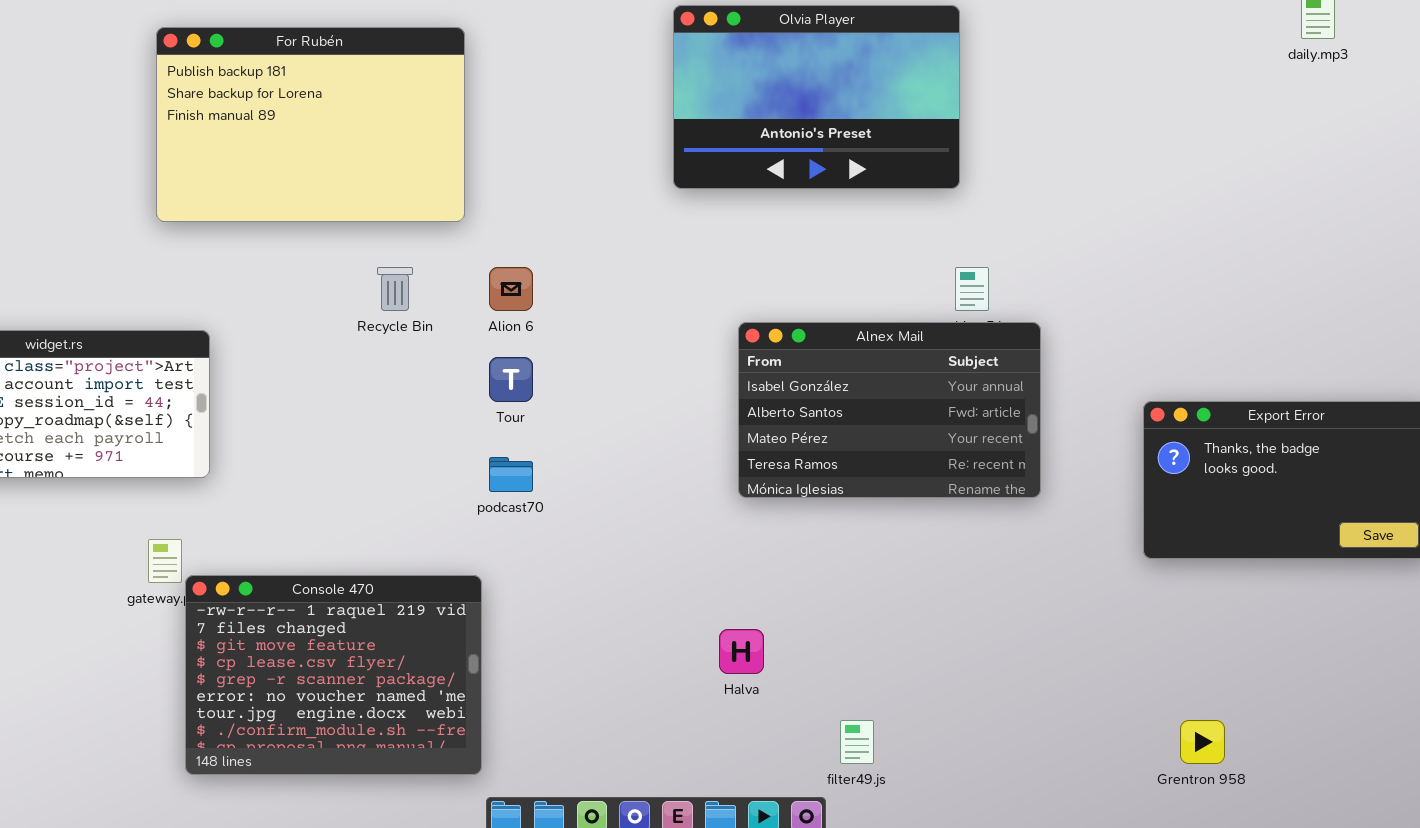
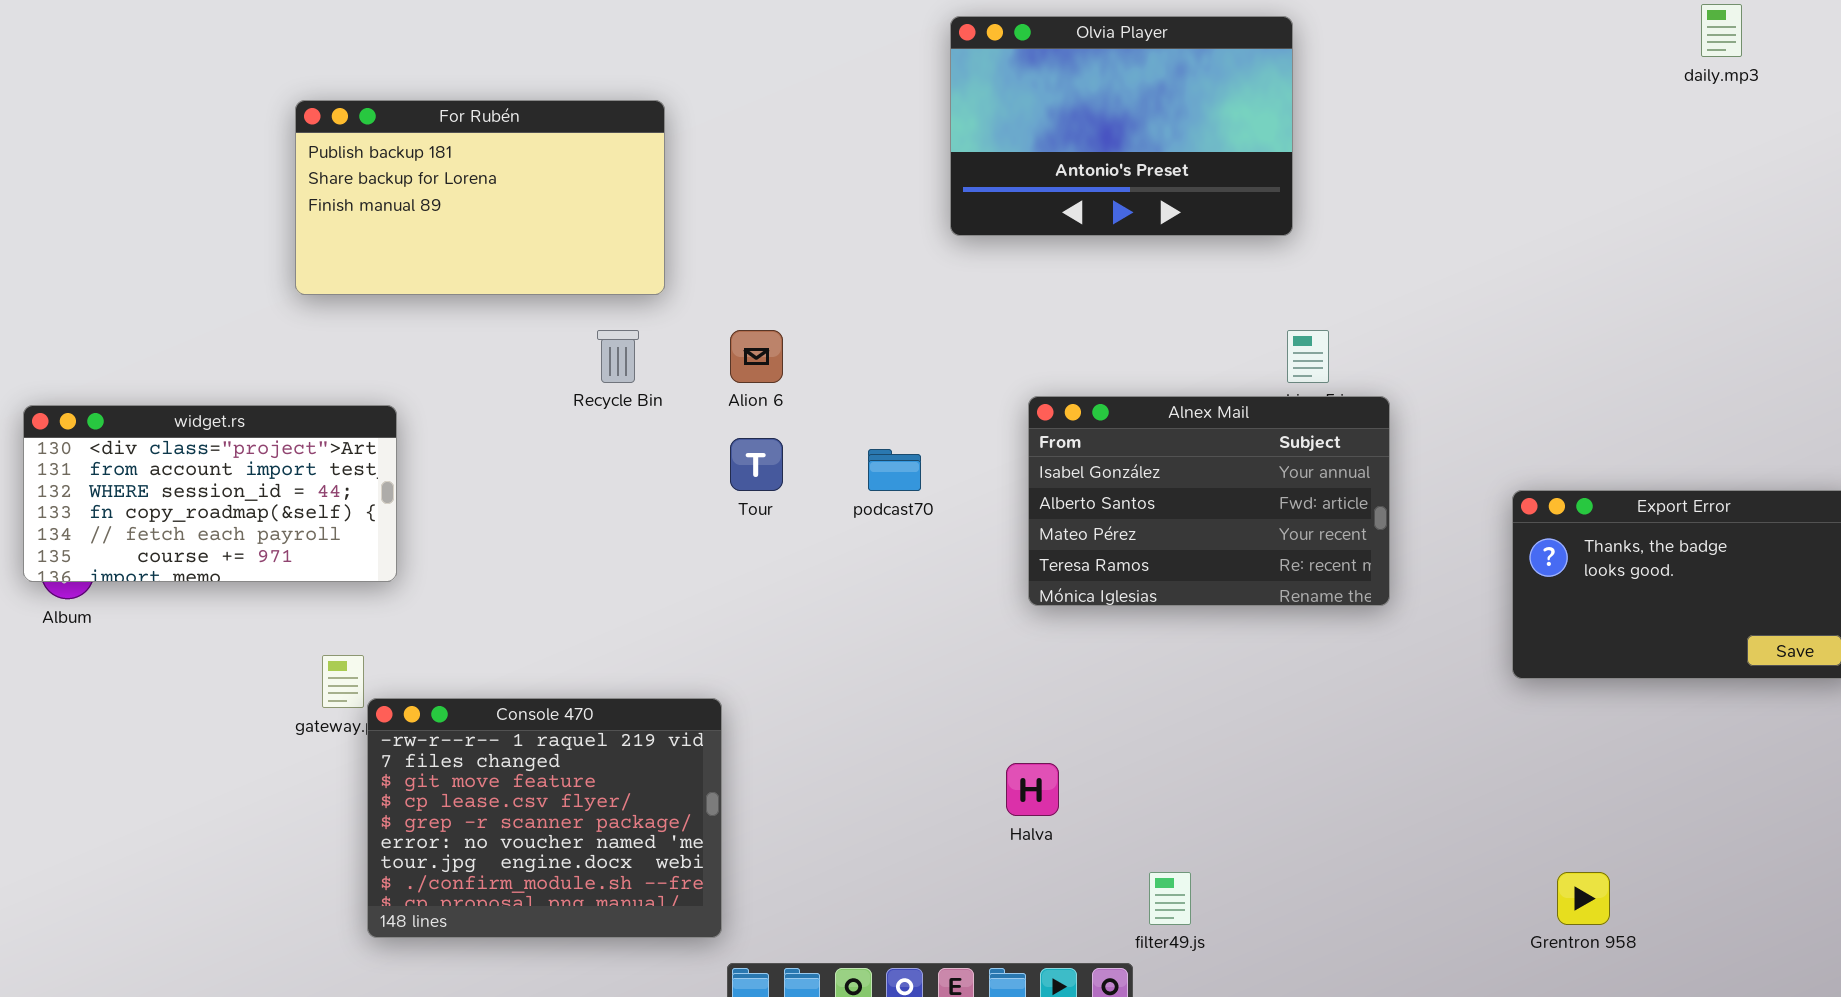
For Rubén: [156,27,465,222] -> [295,100,665,295], moved, resized
podcast70: [489,457,533,492] -> [868,449,921,491], moved

